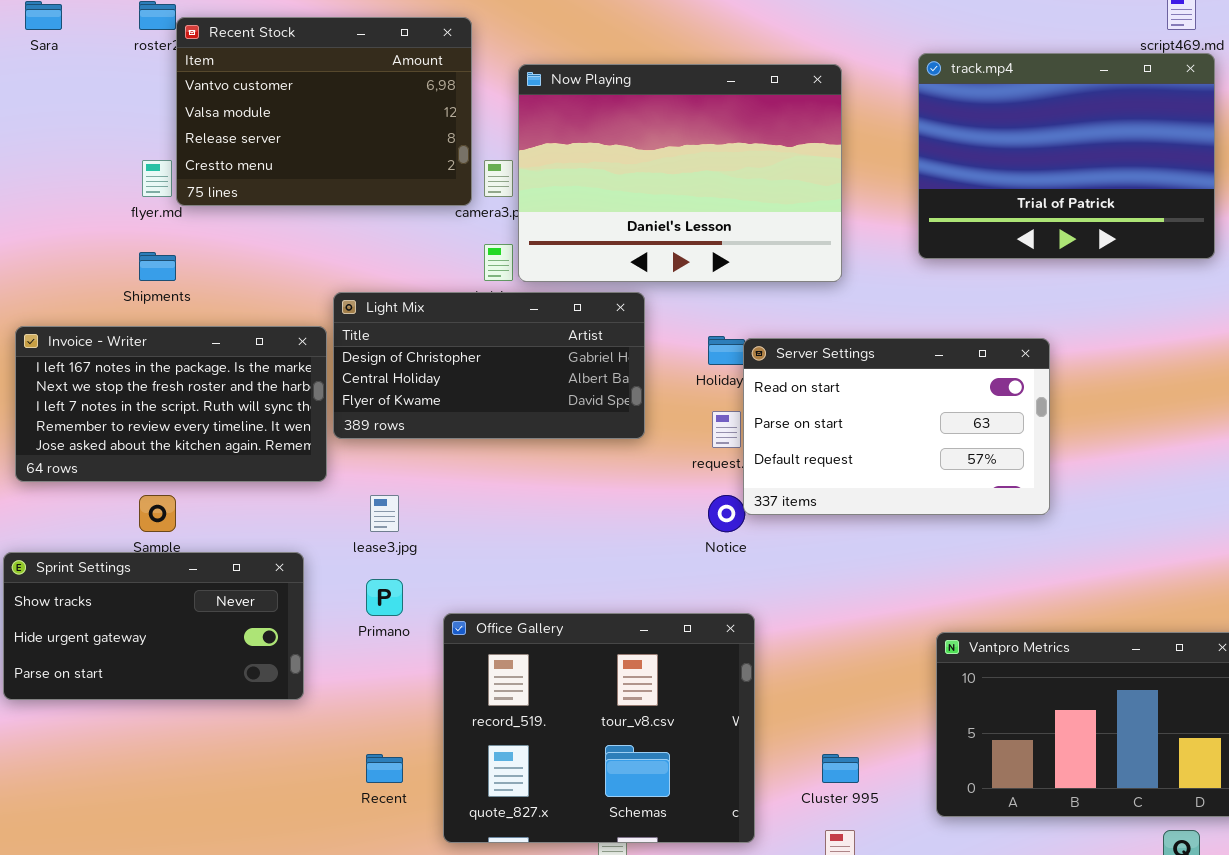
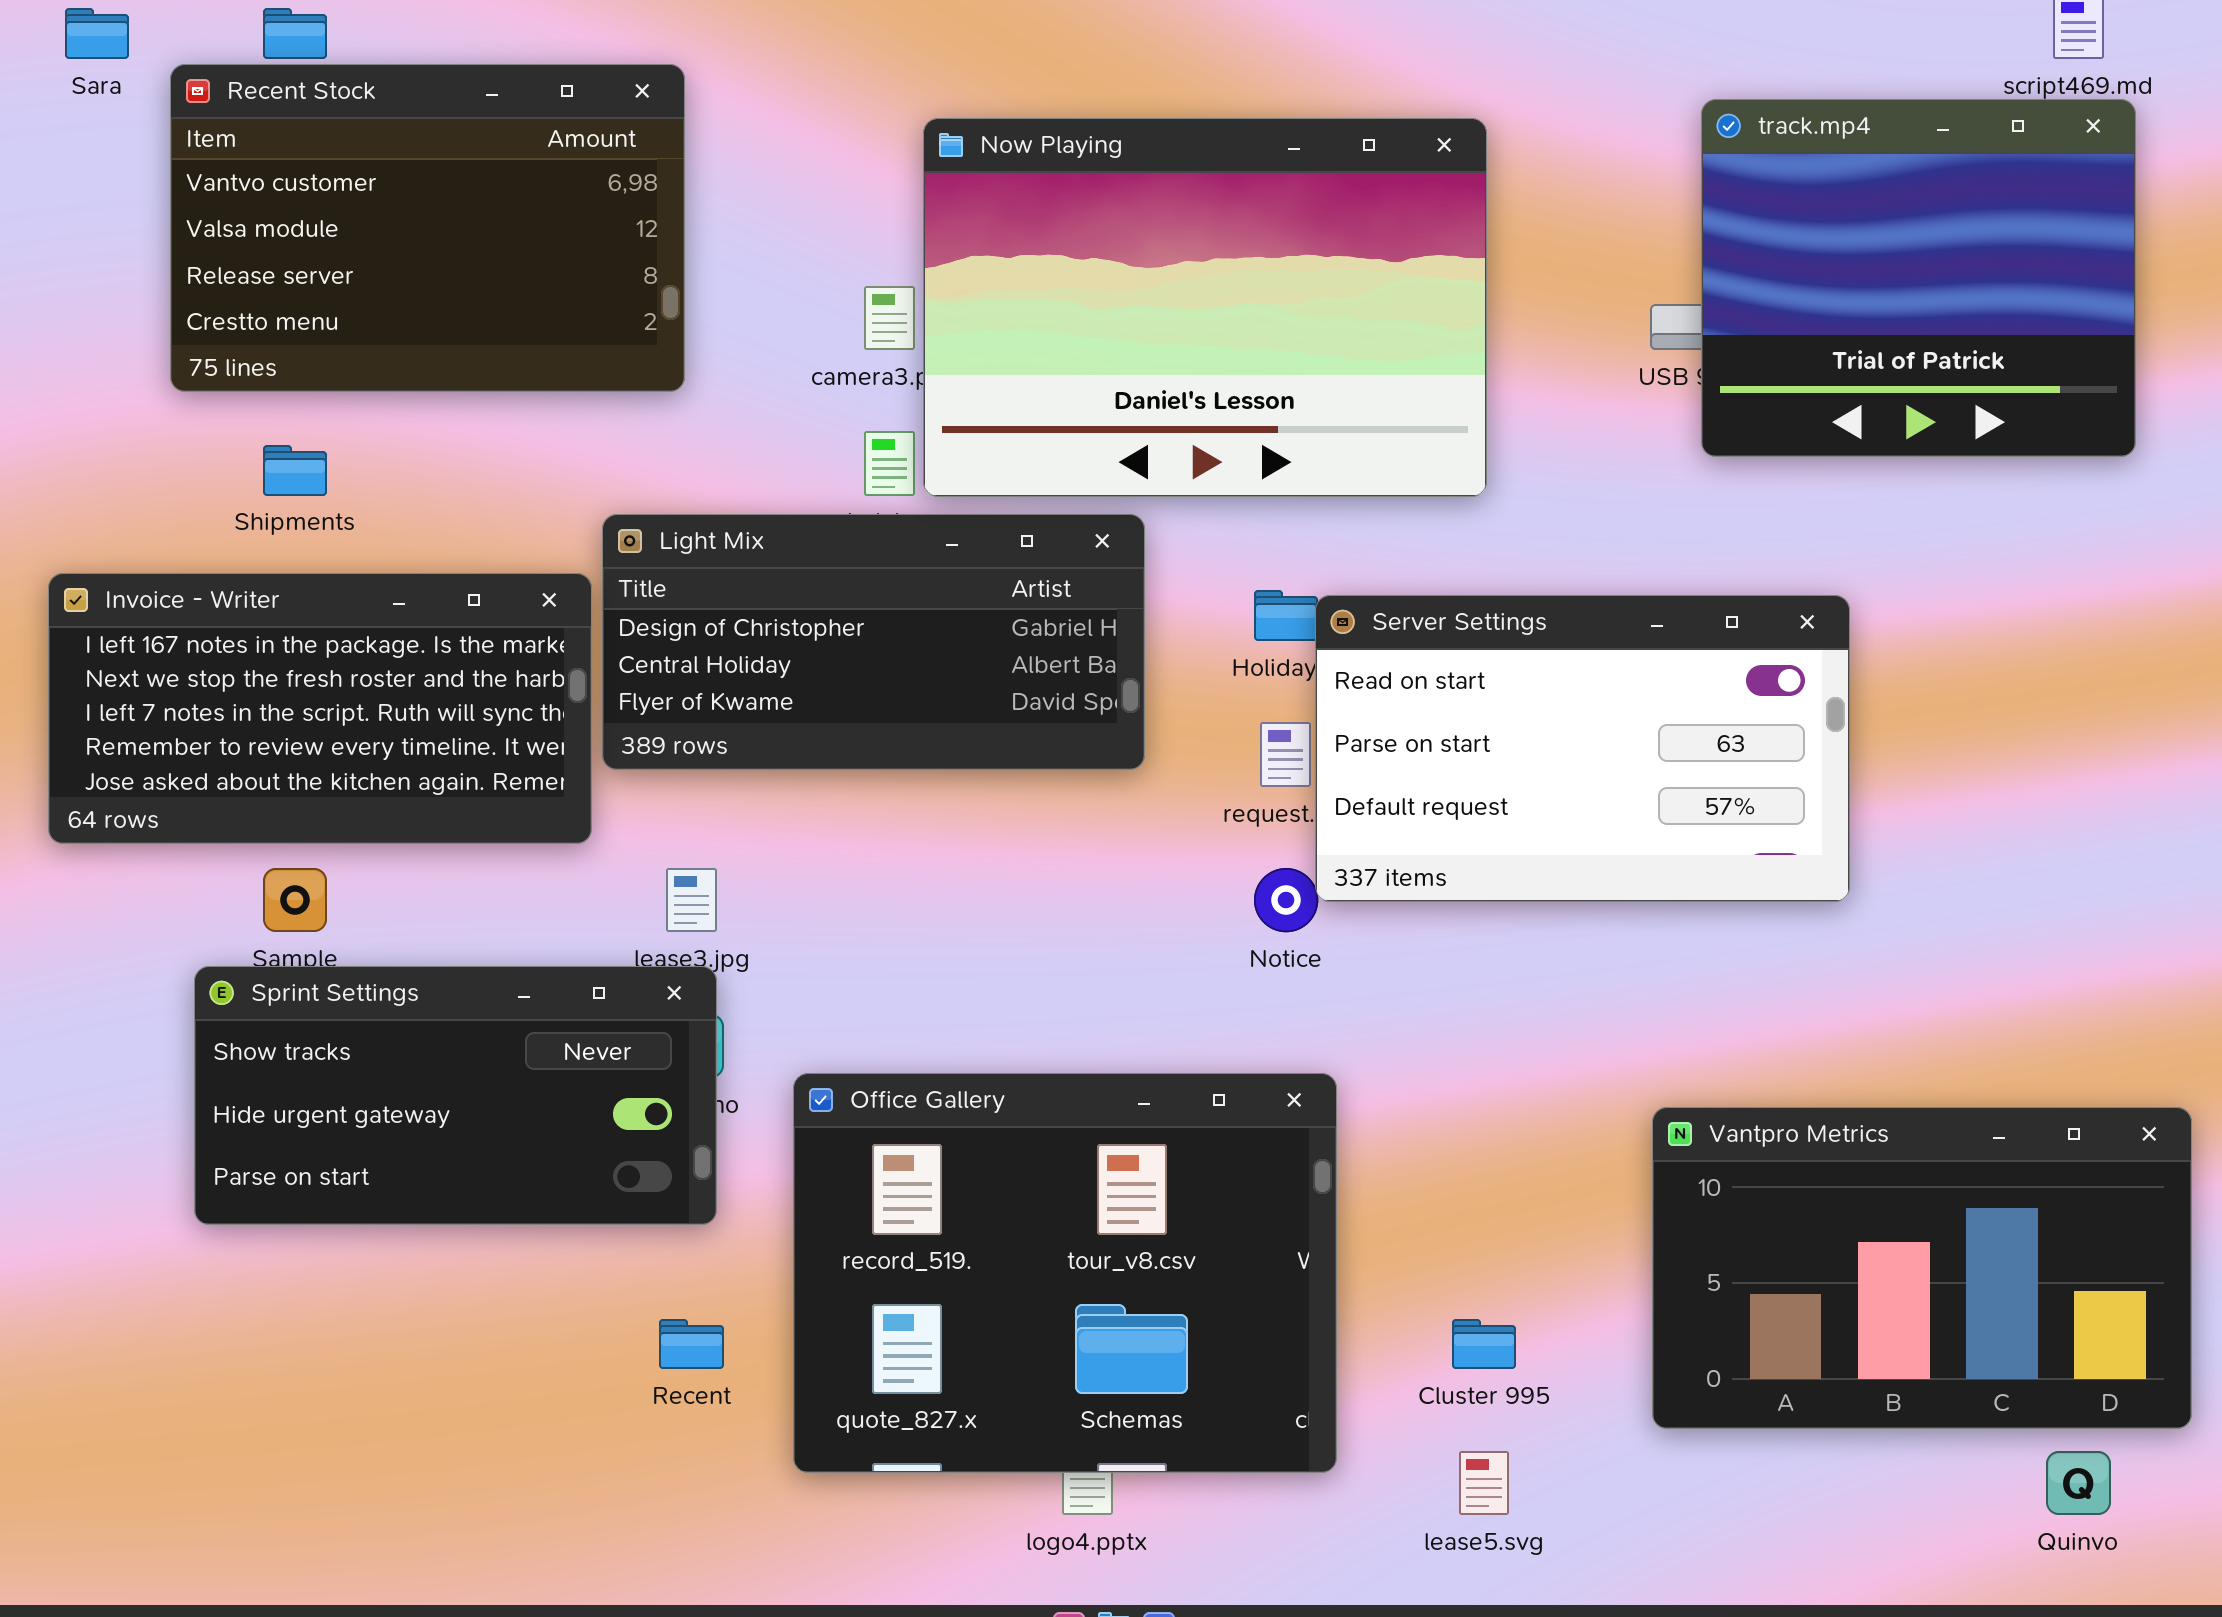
Recent Stock: [176,17,472,206] -> [170,64,685,392], moved
track.mp4: [918,53,1215,259] -> [1701,99,2136,457], resized
Sprint Settings: [3,552,304,700] -> [194,966,717,1225], moved

